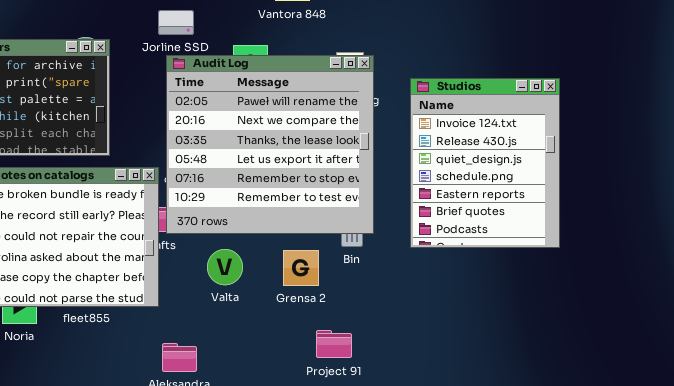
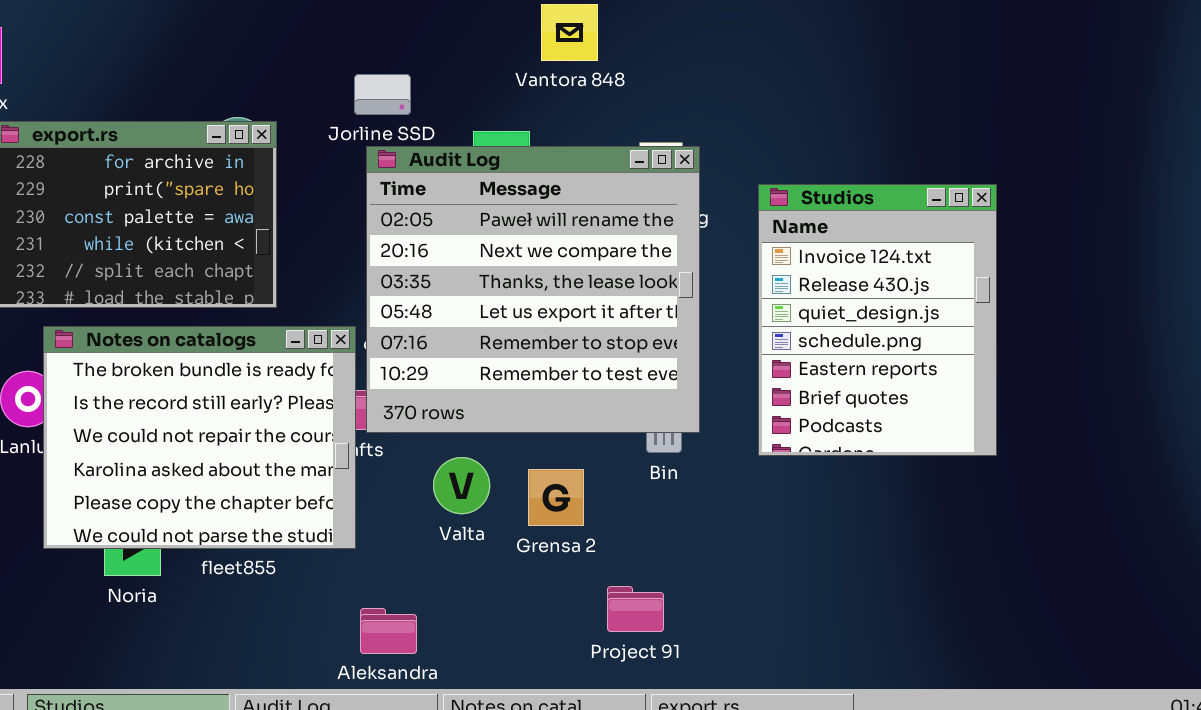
Grensa 2: [283,250,319,286] -> [528,469,584,526], moved

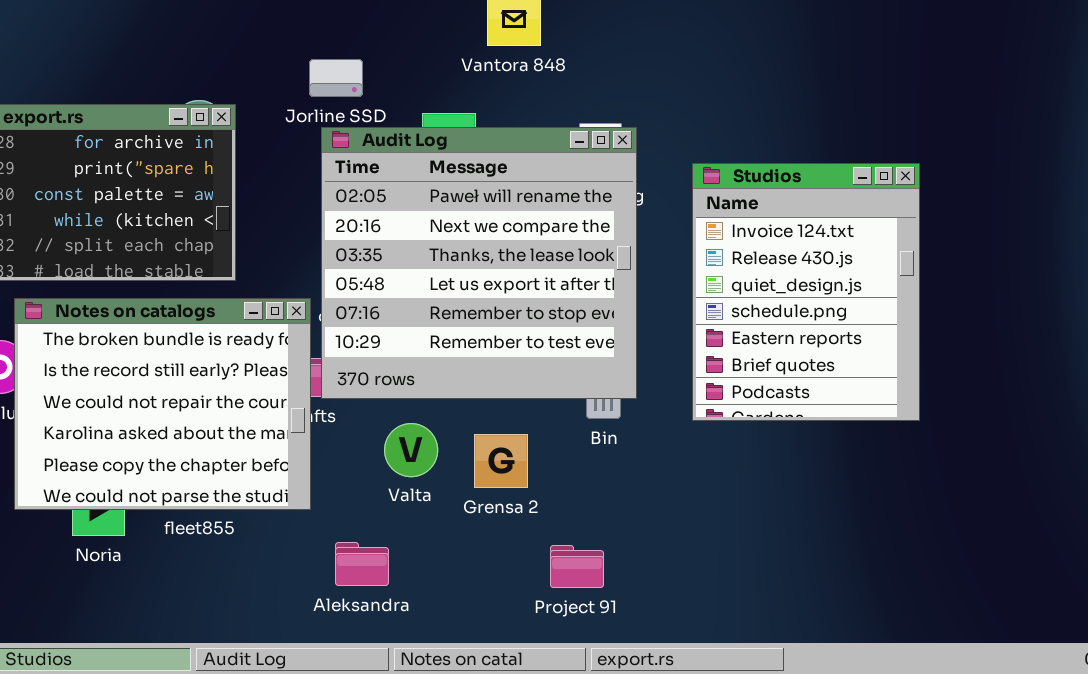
Aleksandra: [360,608,417,654] -> [335,542,389,586], moved

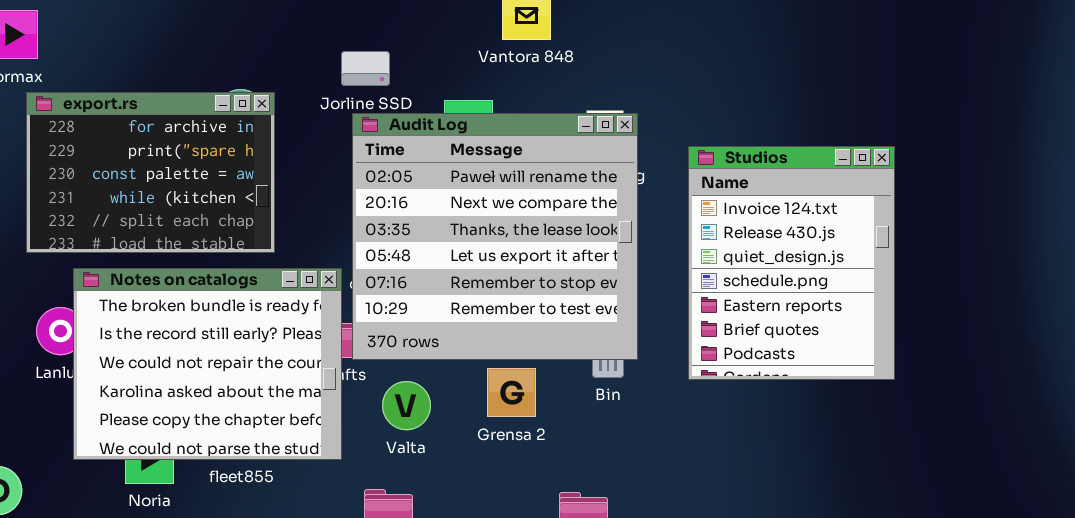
Valta: [384,423,438,477] -> [382,381,431,430], moved
Grensa 2: [474,434,528,488] -> [487,368,536,417], moved

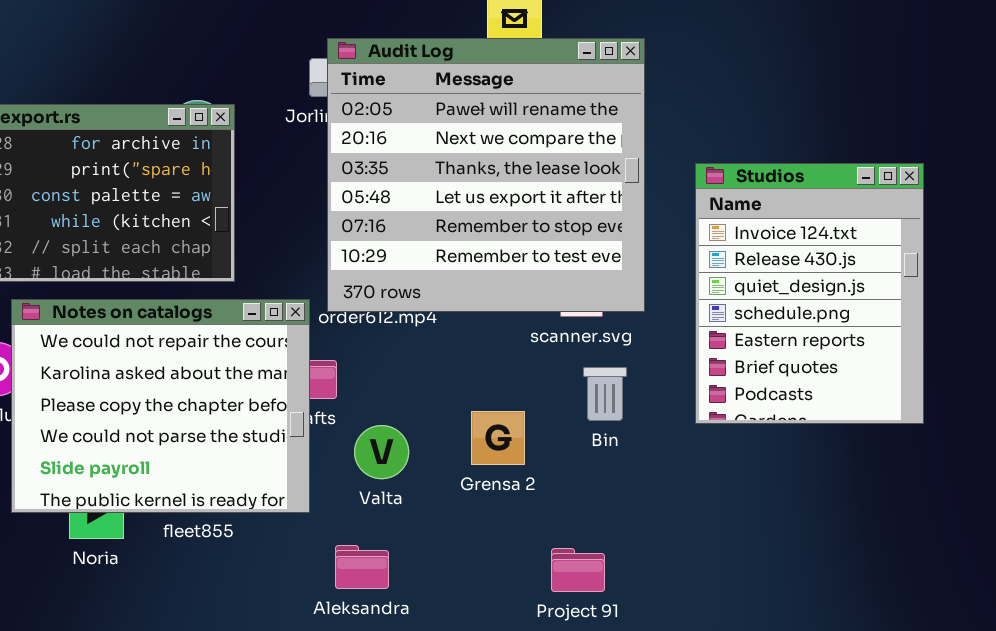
Audit Log: [352,113,638,360] -> [327,38,645,312], moved
Notes on catalogs: [73,268,342,460] -> [11,299,310,513], scrolled down 2 rows

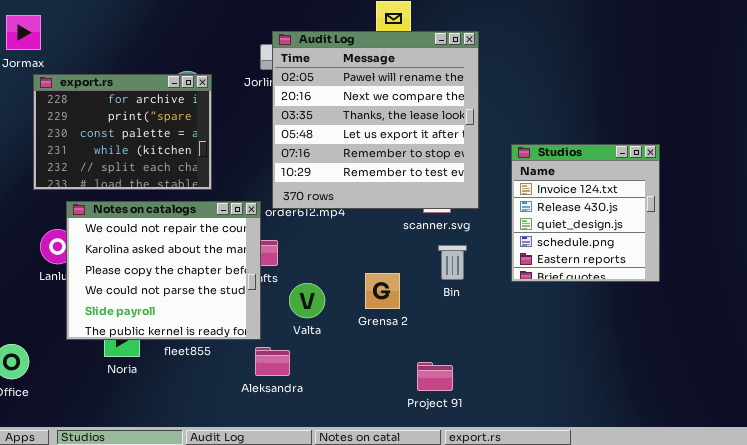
Studios: [695,163,924,424] -> [511,144,660,282], resized
Aleksandra: [335,545,389,589] -> [255,347,290,376], moved

